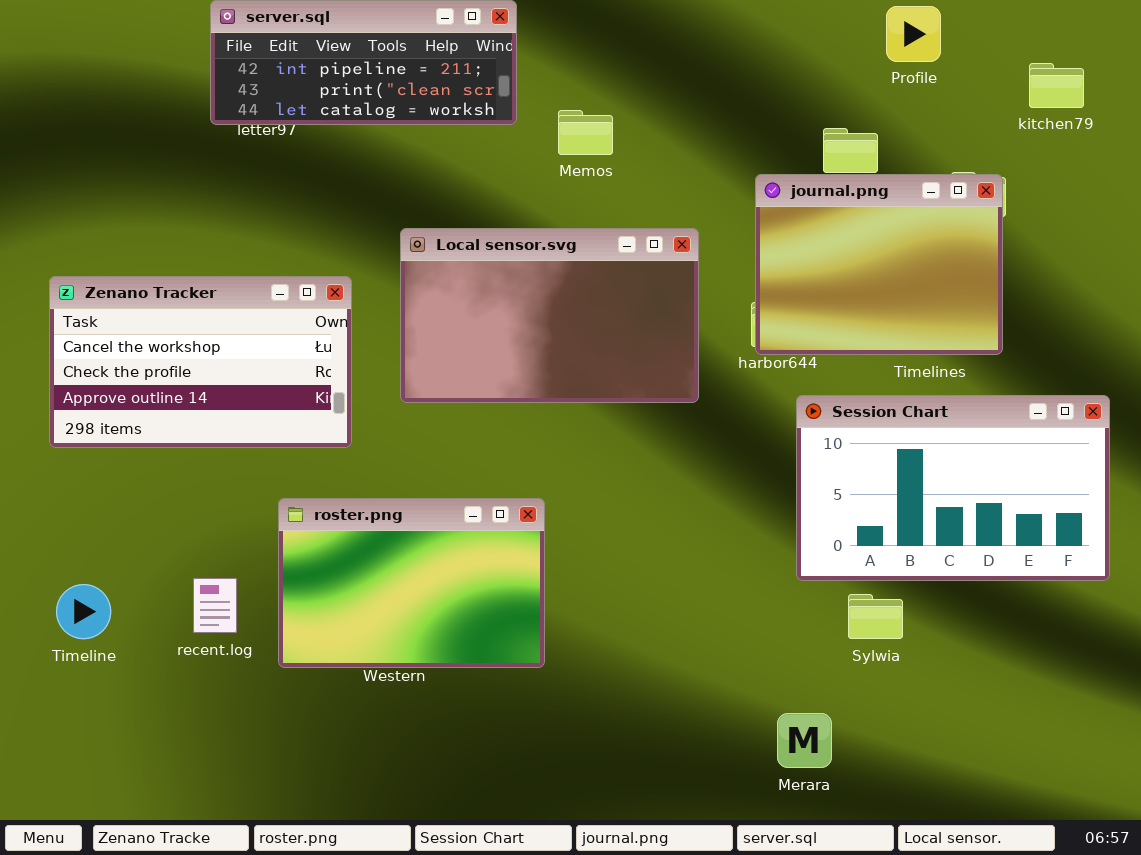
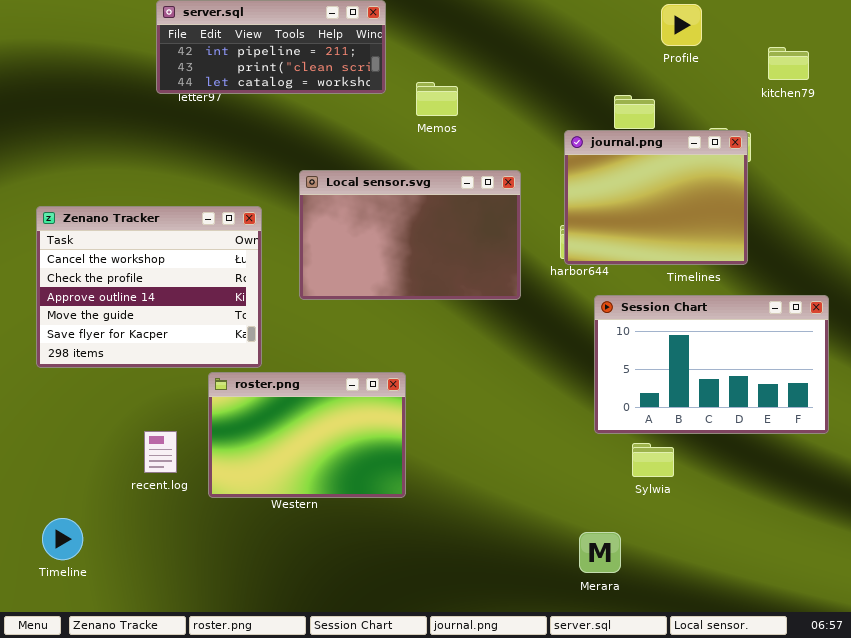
Zenano Tracker: [49,276,352,448] -> [36,206,262,368], resized
Timeline: [56,584,111,639] -> [42,518,83,560], moved

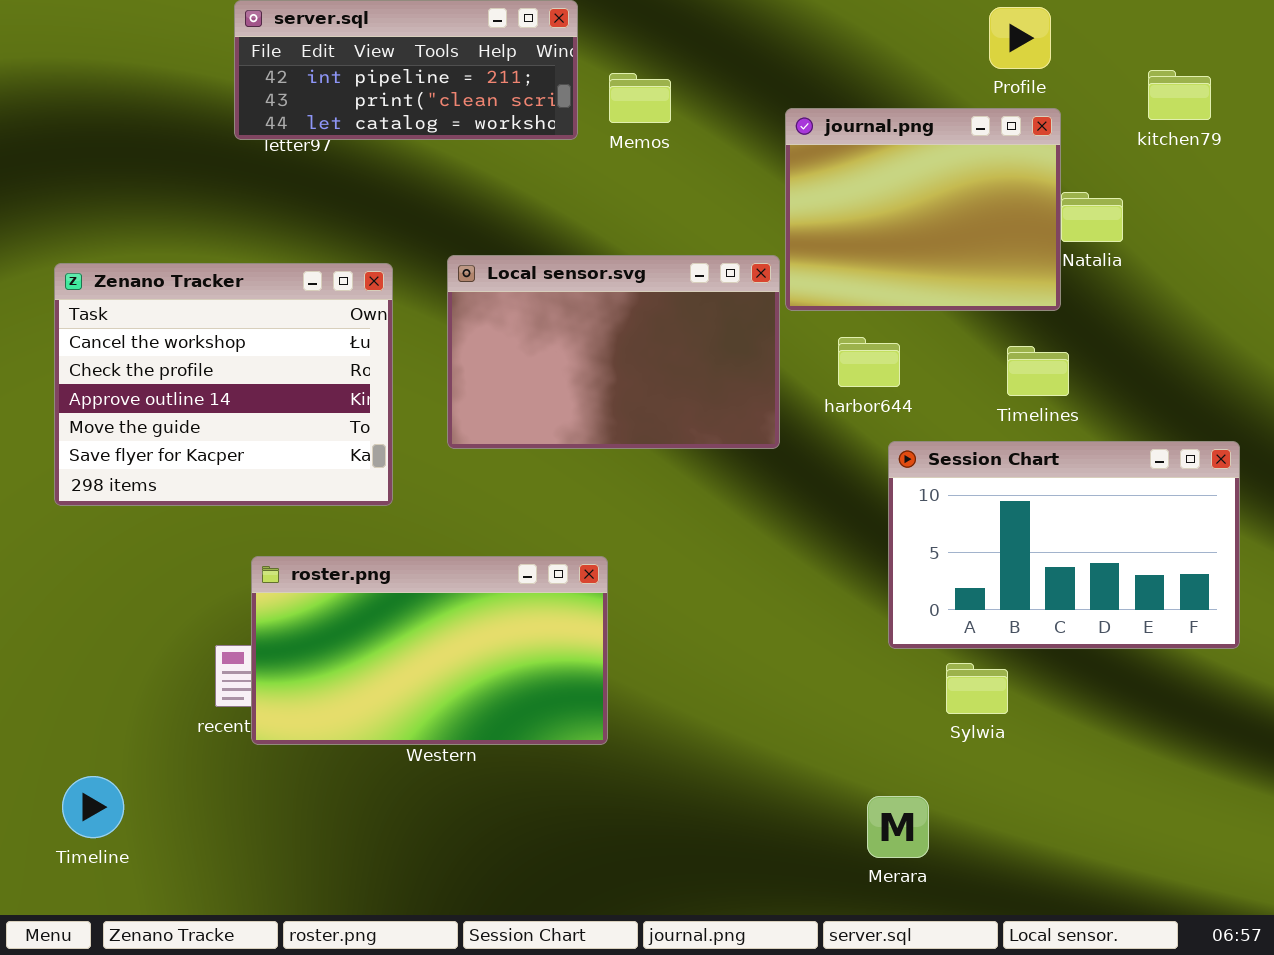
Memos: [416,82,458,116] -> [609,73,671,123], moved
journal.png: [564,130,748,265] -> [785,108,1061,311], moved
Zenano Tracker: [36,206,262,368] -> [54,263,393,506], moved
roster.png: [208,372,406,498] -> [251,556,608,745], resized

